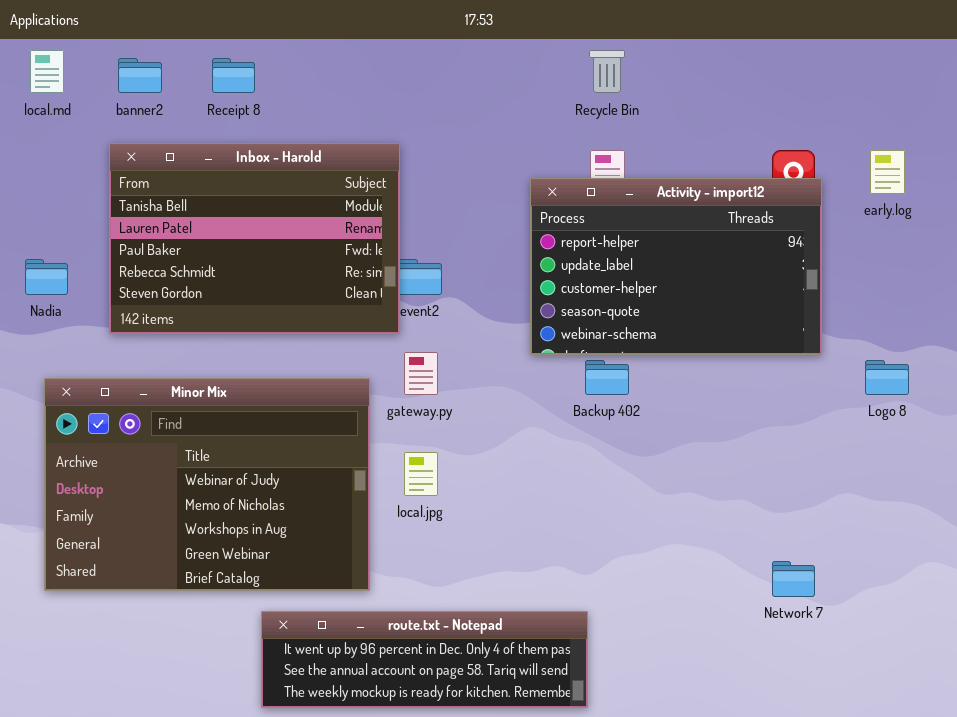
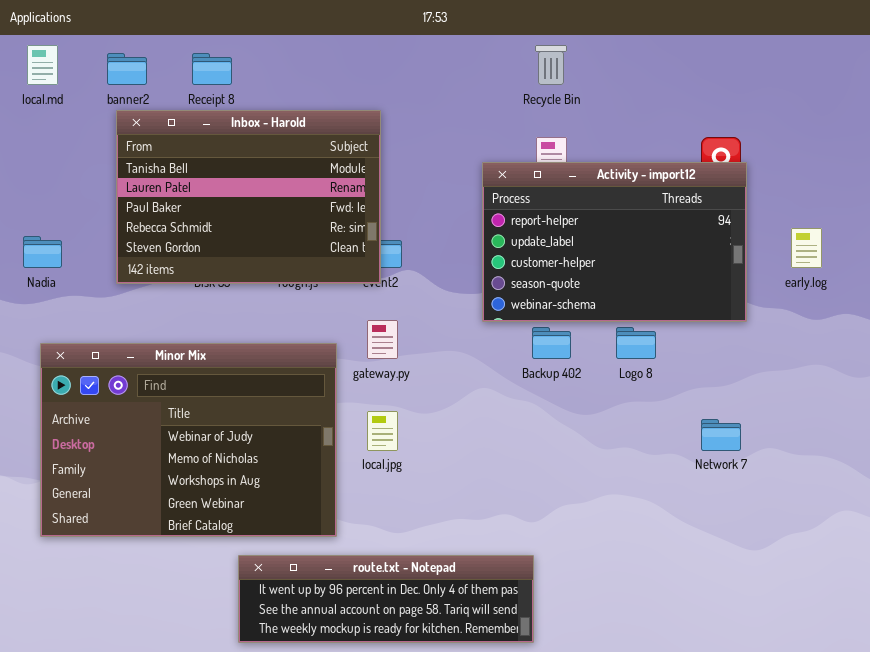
Inbox - Harold: [109,143,400,334] -> [116,110,381,284], moved
early.log: [870,150,905,194] -> [791,228,822,268], moved
Logo 8: [865,360,909,395] -> [616,327,656,359], moved
Network 7: [772,561,815,597] -> [701,419,741,451], moved

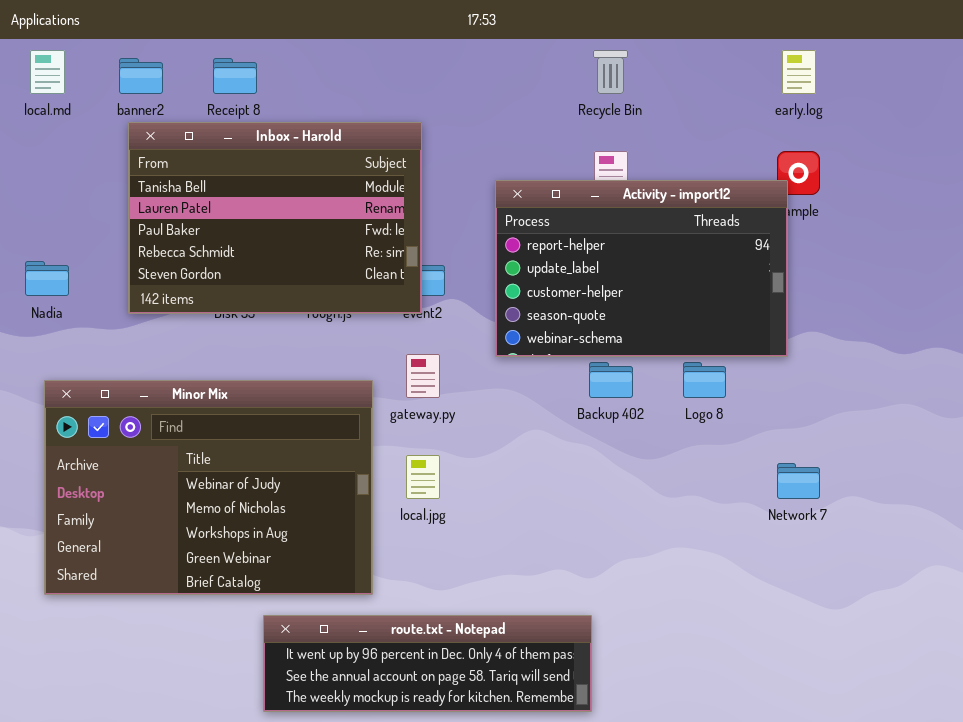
Activity - import12: [482,162,747,322] -> [495,180,788,357], moved
early.log: [791,228,822,268] -> [782,50,816,94], moved

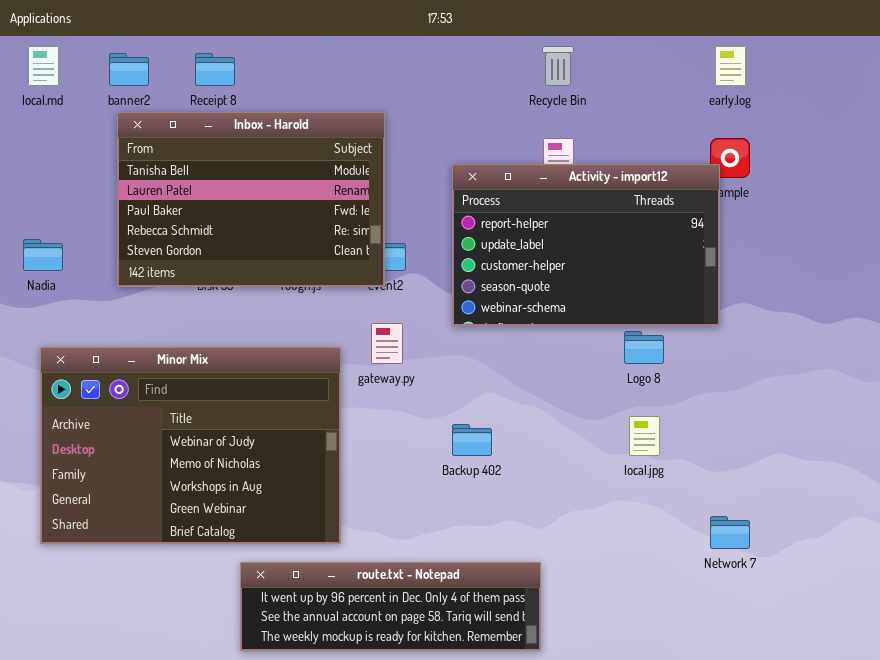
Backup 402: [589,362,633,398] -> [452,424,492,456], moved
local.jpg: [406,455,440,499] -> [629,416,660,456], moved
Network 7: [777,463,820,499] -> [710,516,750,549], moved

